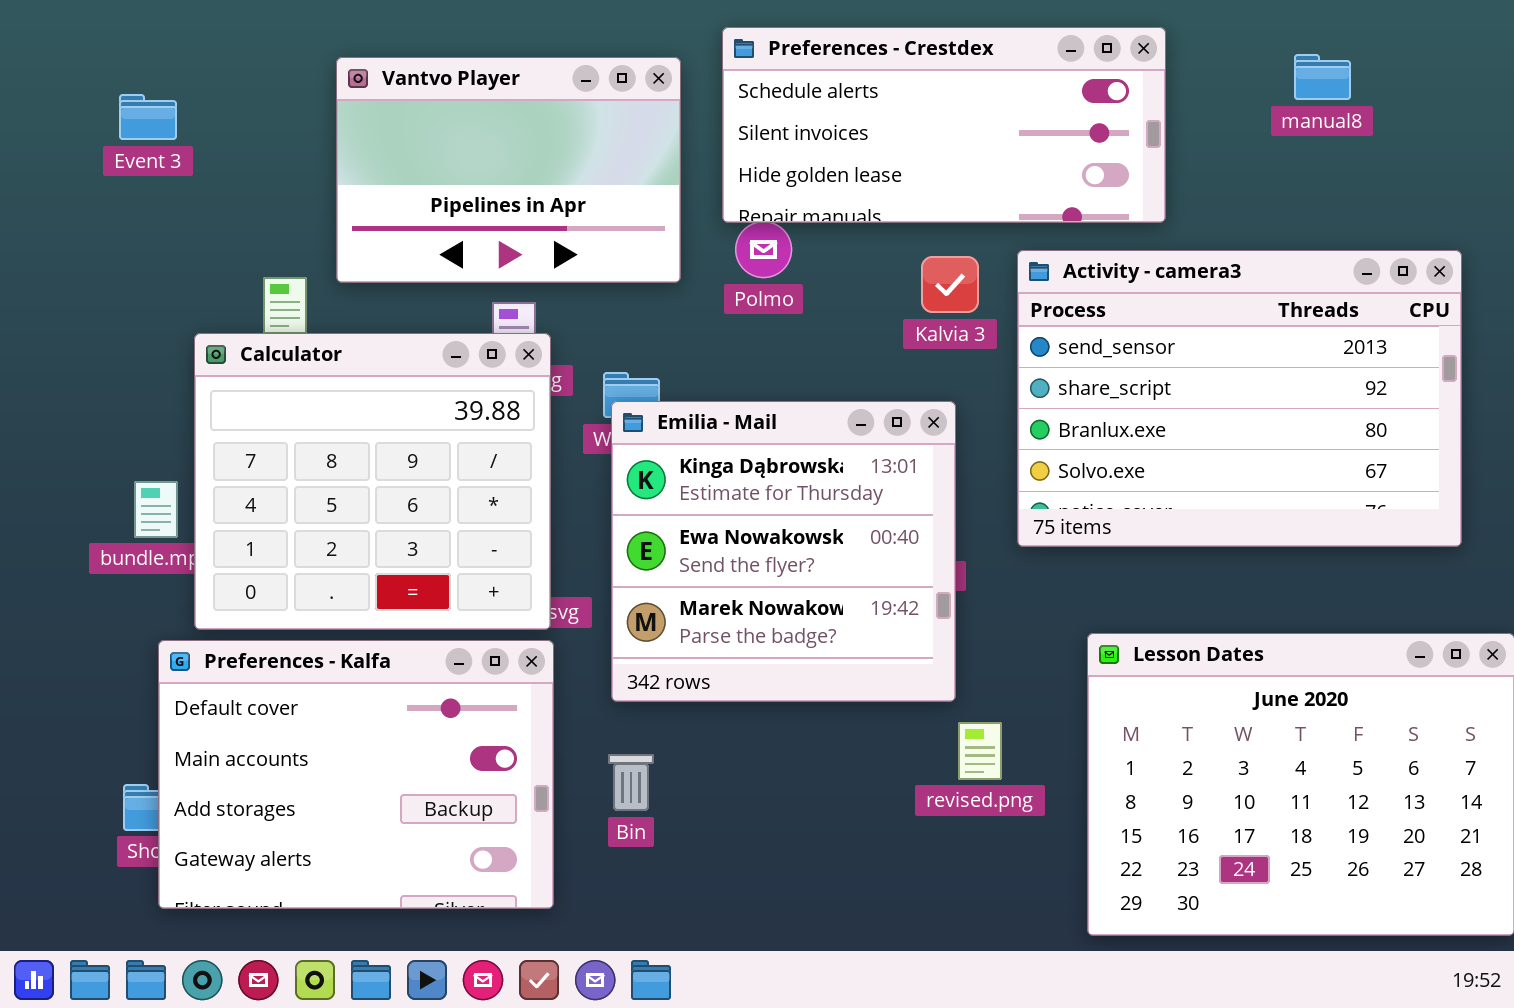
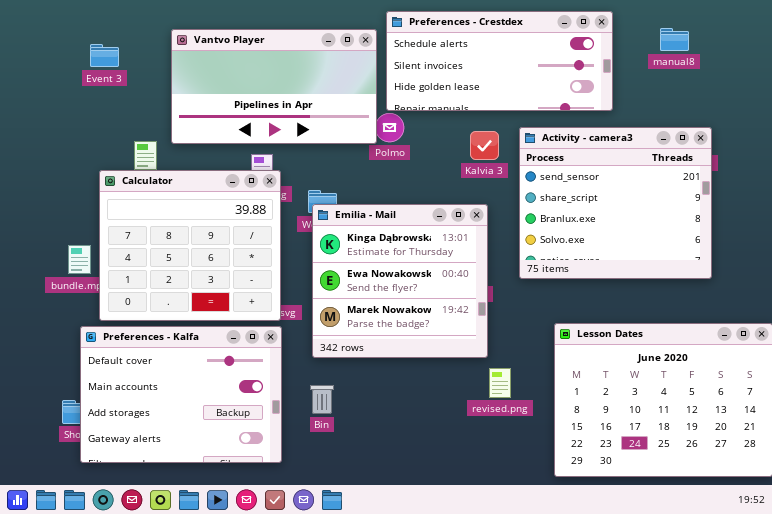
Preferences - Crestdex: [722,27,1166,223] -> [386,11,613,111], moved
Vantvo Player: [336,57,681,283] -> [171,29,377,144], resized
Event 3: [119,94,177,140] -> [90,44,119,67], moved
Activity - camera3: [1017,250,1462,547] -> [519,127,712,279], resized

